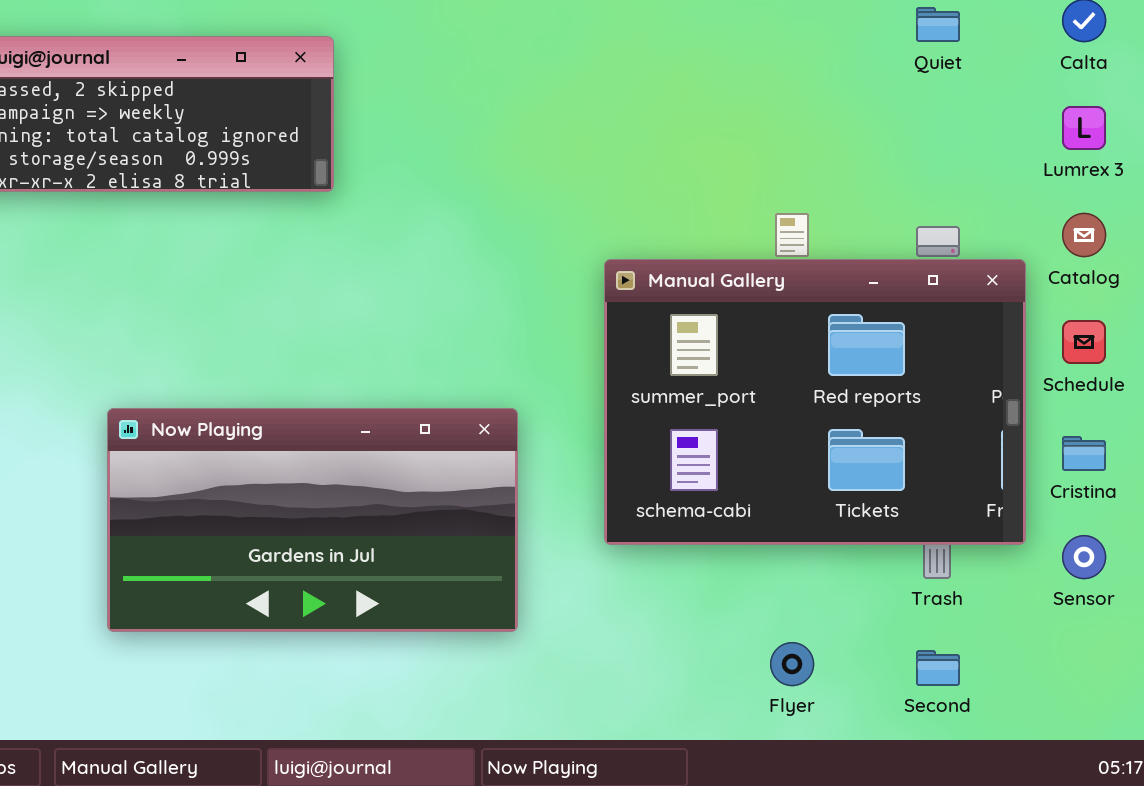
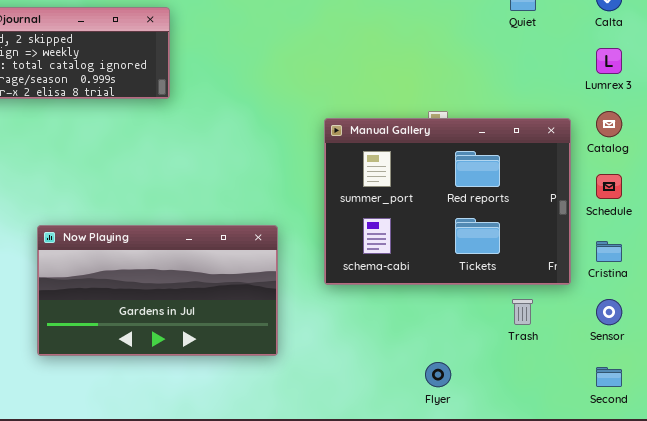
Manual Gallery: [604,259,1026,545] -> [324,118,571,285], moved
Second: [916,650,960,686] -> [596,367,622,387], moved

